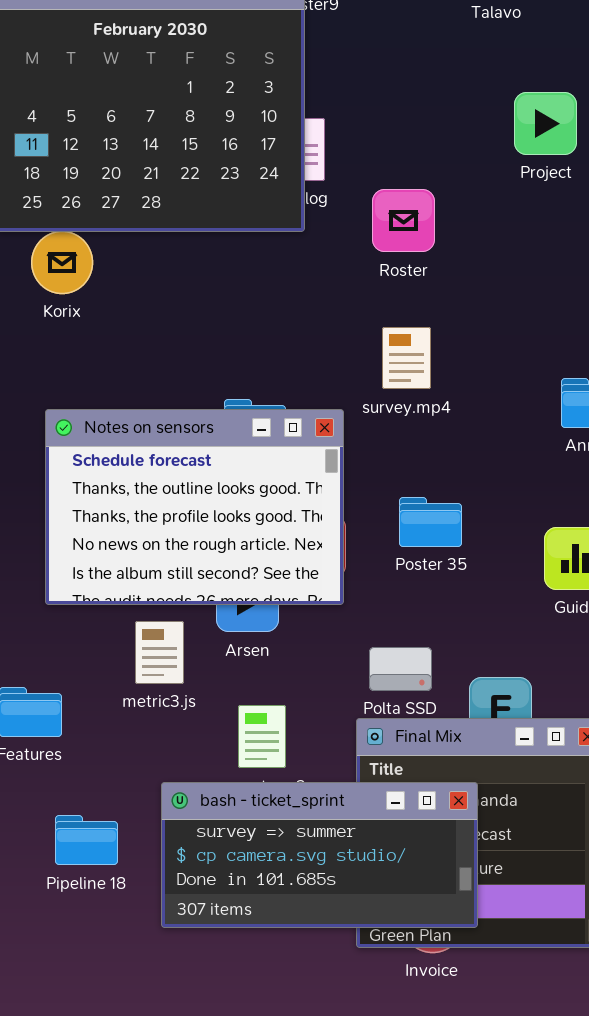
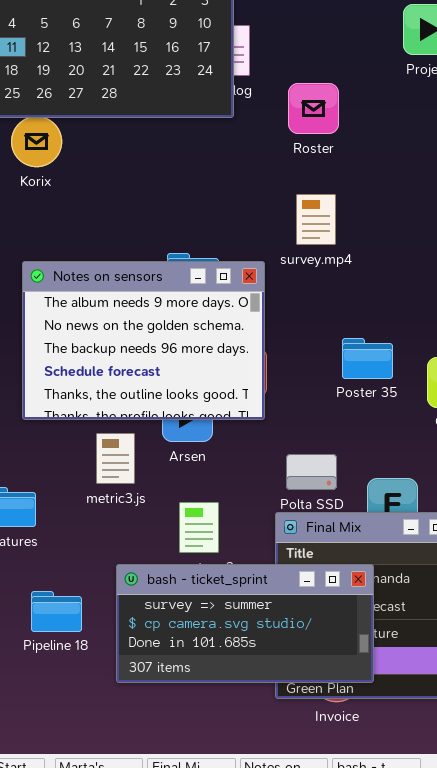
Notes on sensors: [45,409,344,605] -> [22,261,265,420], scrolled up 3 rows
Poster 35: [399,497,462,547] -> [342,338,393,379], moved

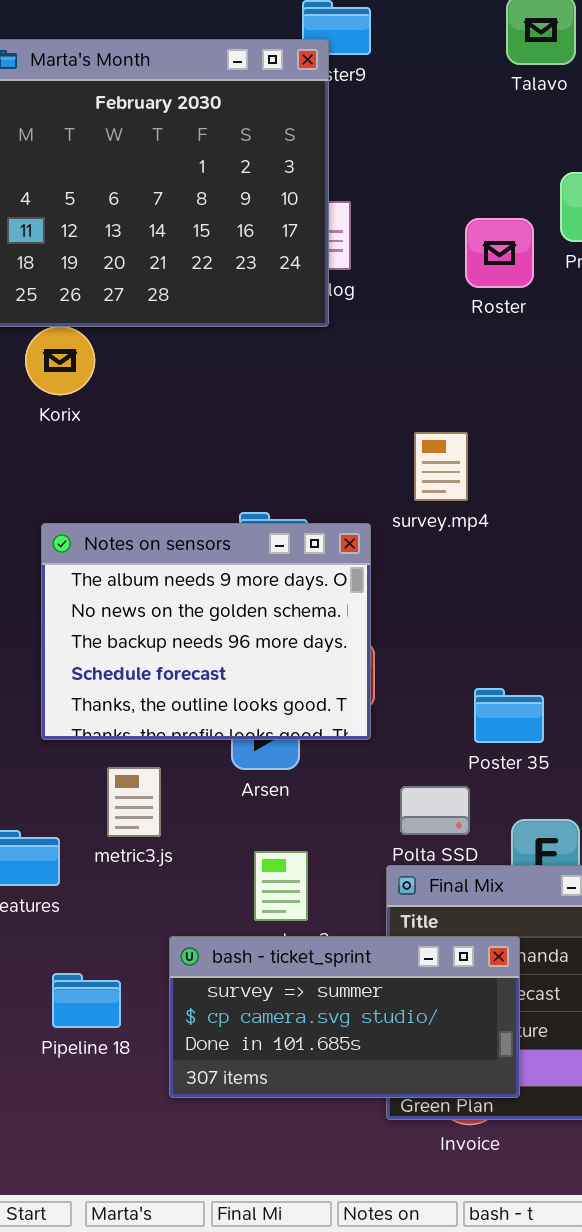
Roster: [288,83,339,134] -> [465,218,534,288], moved
Poster 35: [342,338,393,379] -> [474,688,544,743], moved
metric3.js: [96,433,135,484] -> [107,767,161,837], moved

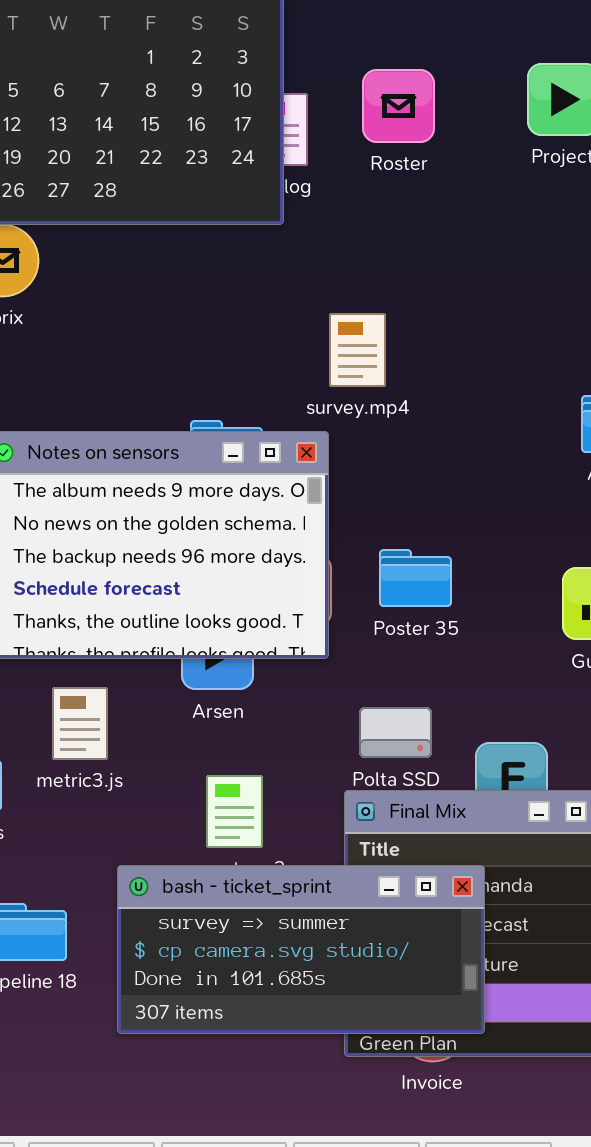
Roster: [465,218,534,288] -> [362,69,435,143], moved
survey.mp4: [414,432,468,501] -> [329,313,386,387], moved
Poster 35: [474,688,544,743] -> [379,549,452,607], moved

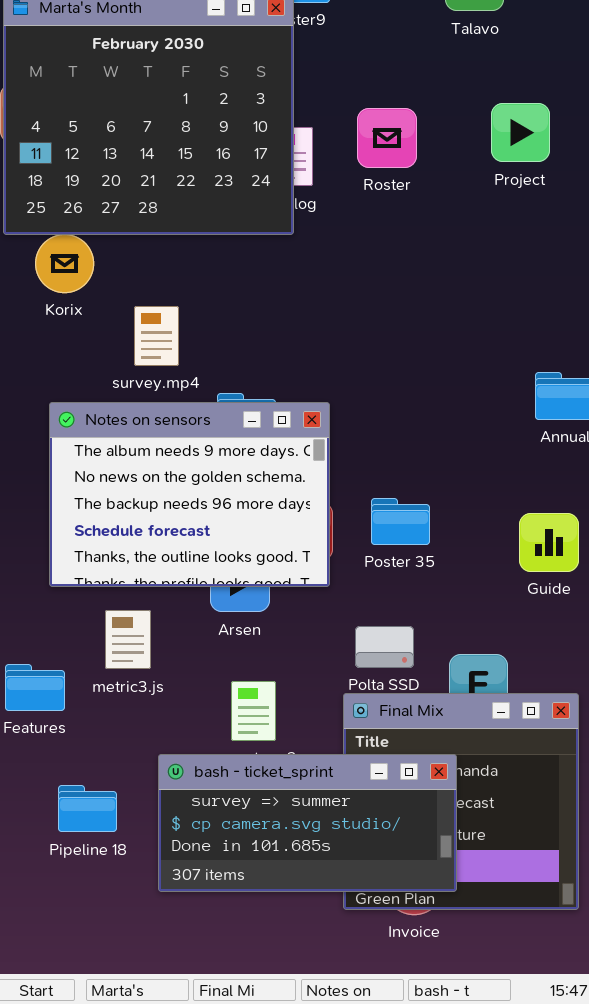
survey.mp4: [329,313,386,387] -> [134,306,179,366], moved

